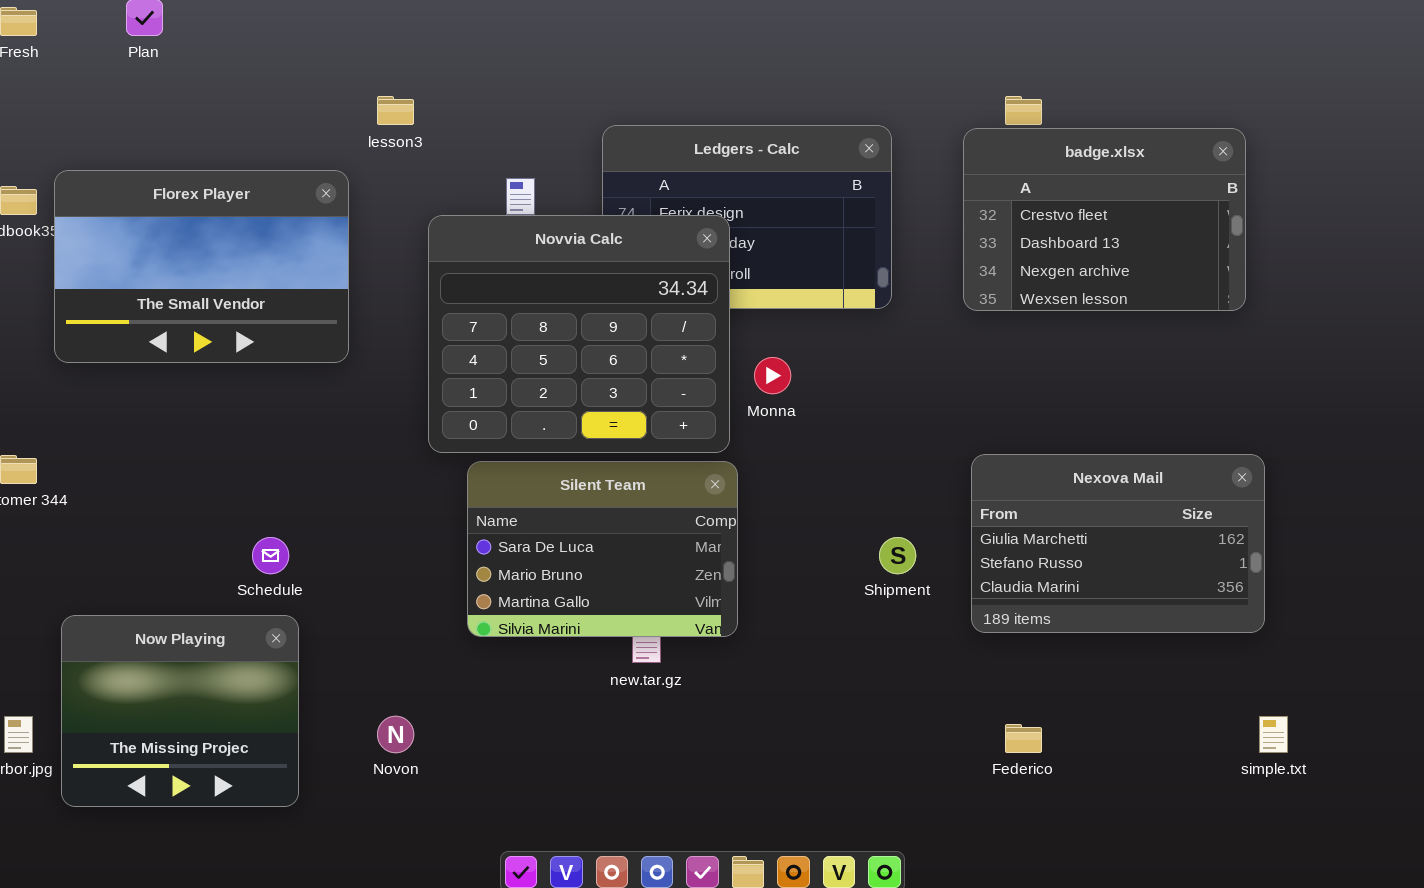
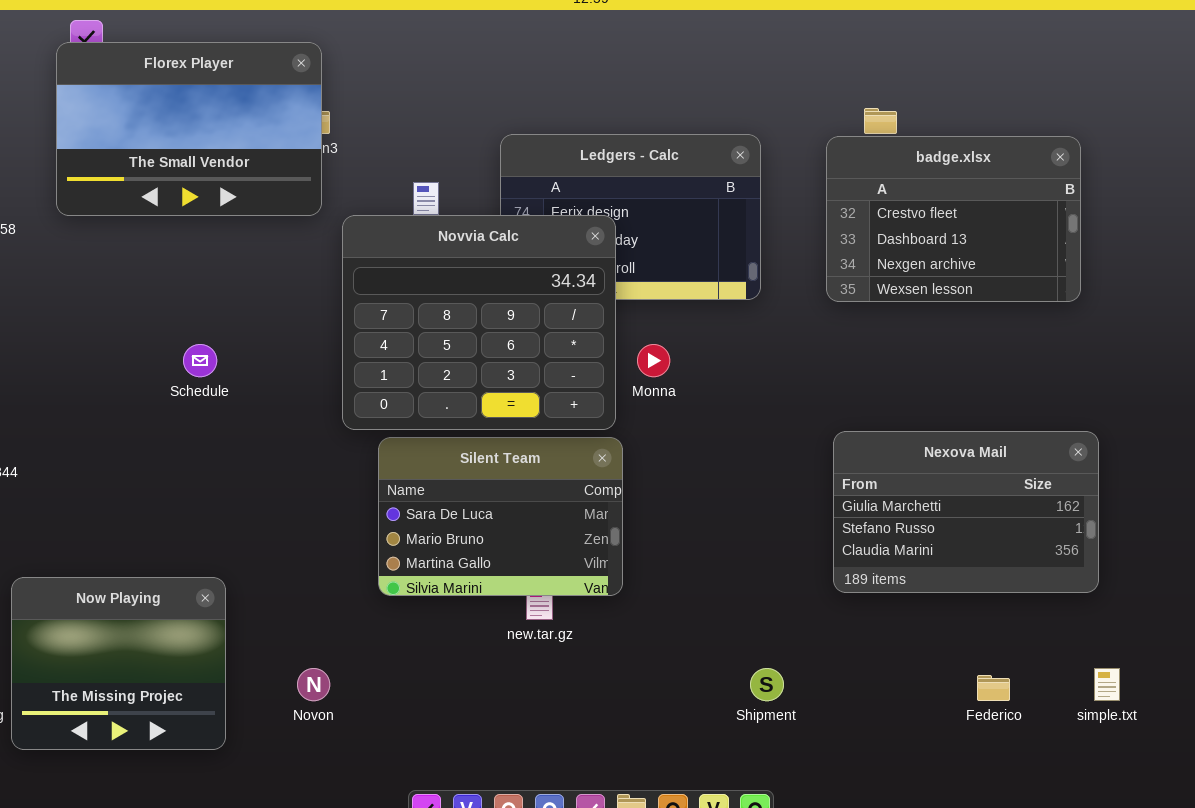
Florex Player: [54,170,349,363] -> [56,42,322,216], moved
Schedule: [252,537,289,574] -> [183,344,217,377], moved
Shipment: [879,537,916,574] -> [750,668,784,701], moved
Federico: [1005,724,1042,753] -> [977,675,1010,701], moved

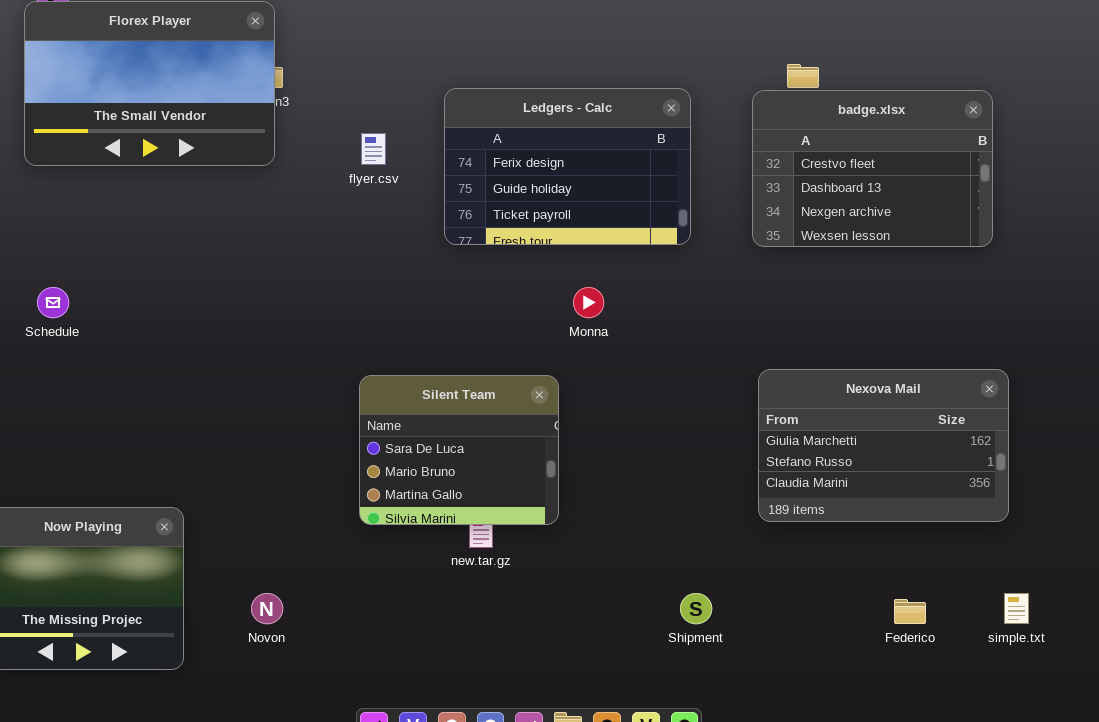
Novvia Calc: [342,215,616,430] -> none, closed
Schedule: [183,344,217,377] -> [37,287,69,318], moved
Silent Team: [378,437,623,596] -> [359,375,559,525], resized

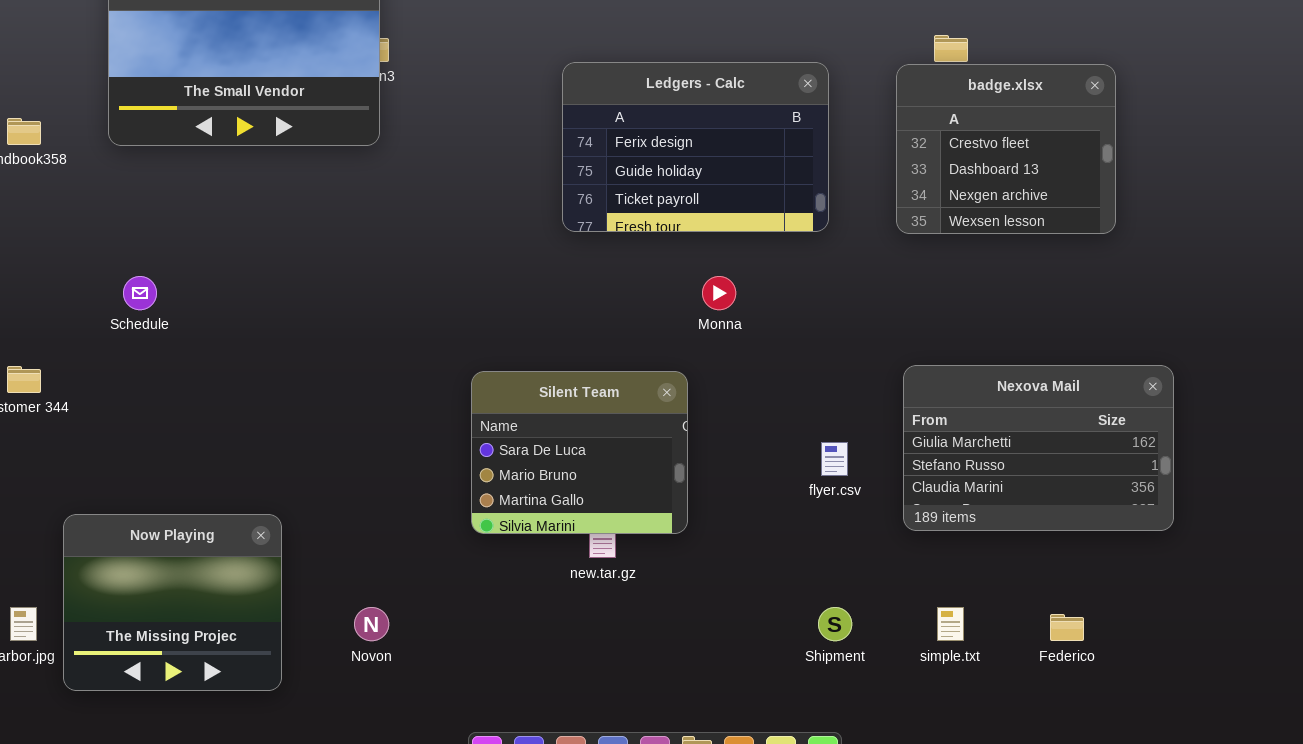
badge.xlsx: [752,90,993,247] -> [896,64,1116,234], resized
flyer.csv: [361,133,386,165] -> [821,442,848,476], moved
simple.txt: [1004,593,1029,624] -> [937,607,964,641], moved

